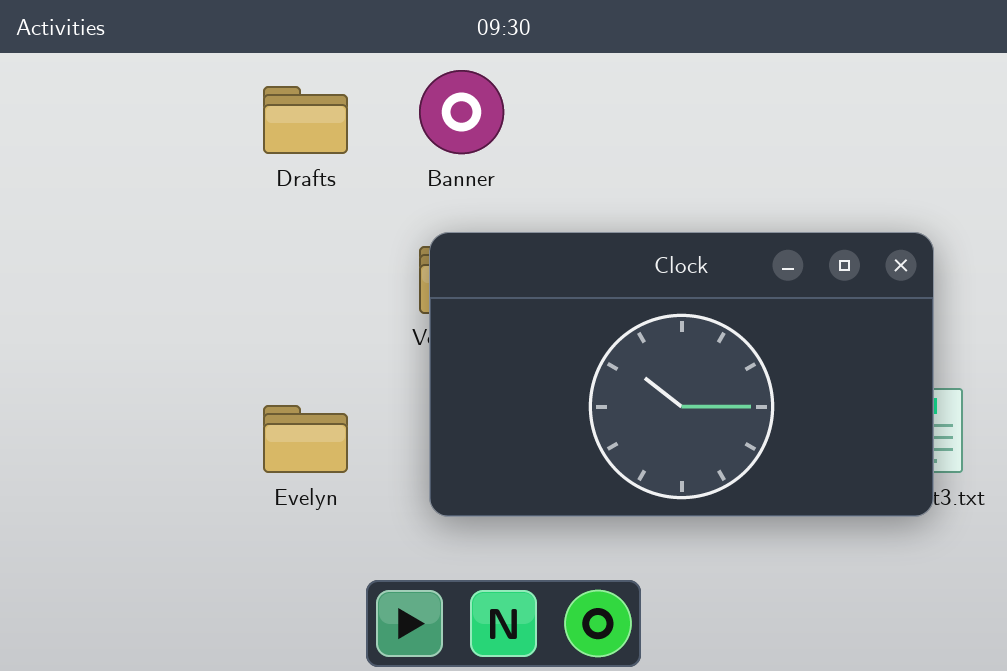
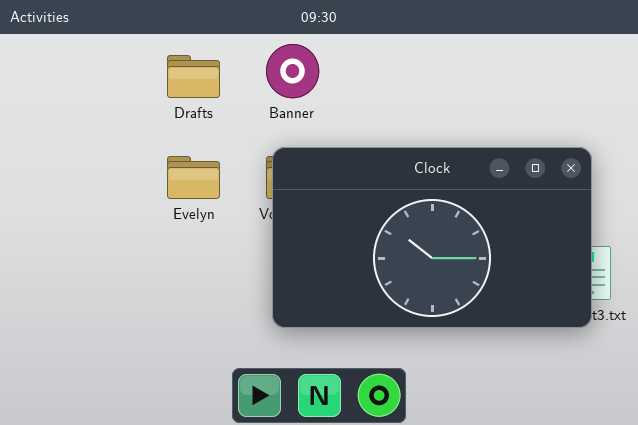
Evelyn: [263,405,348,473] -> [167,156,220,199], moved

